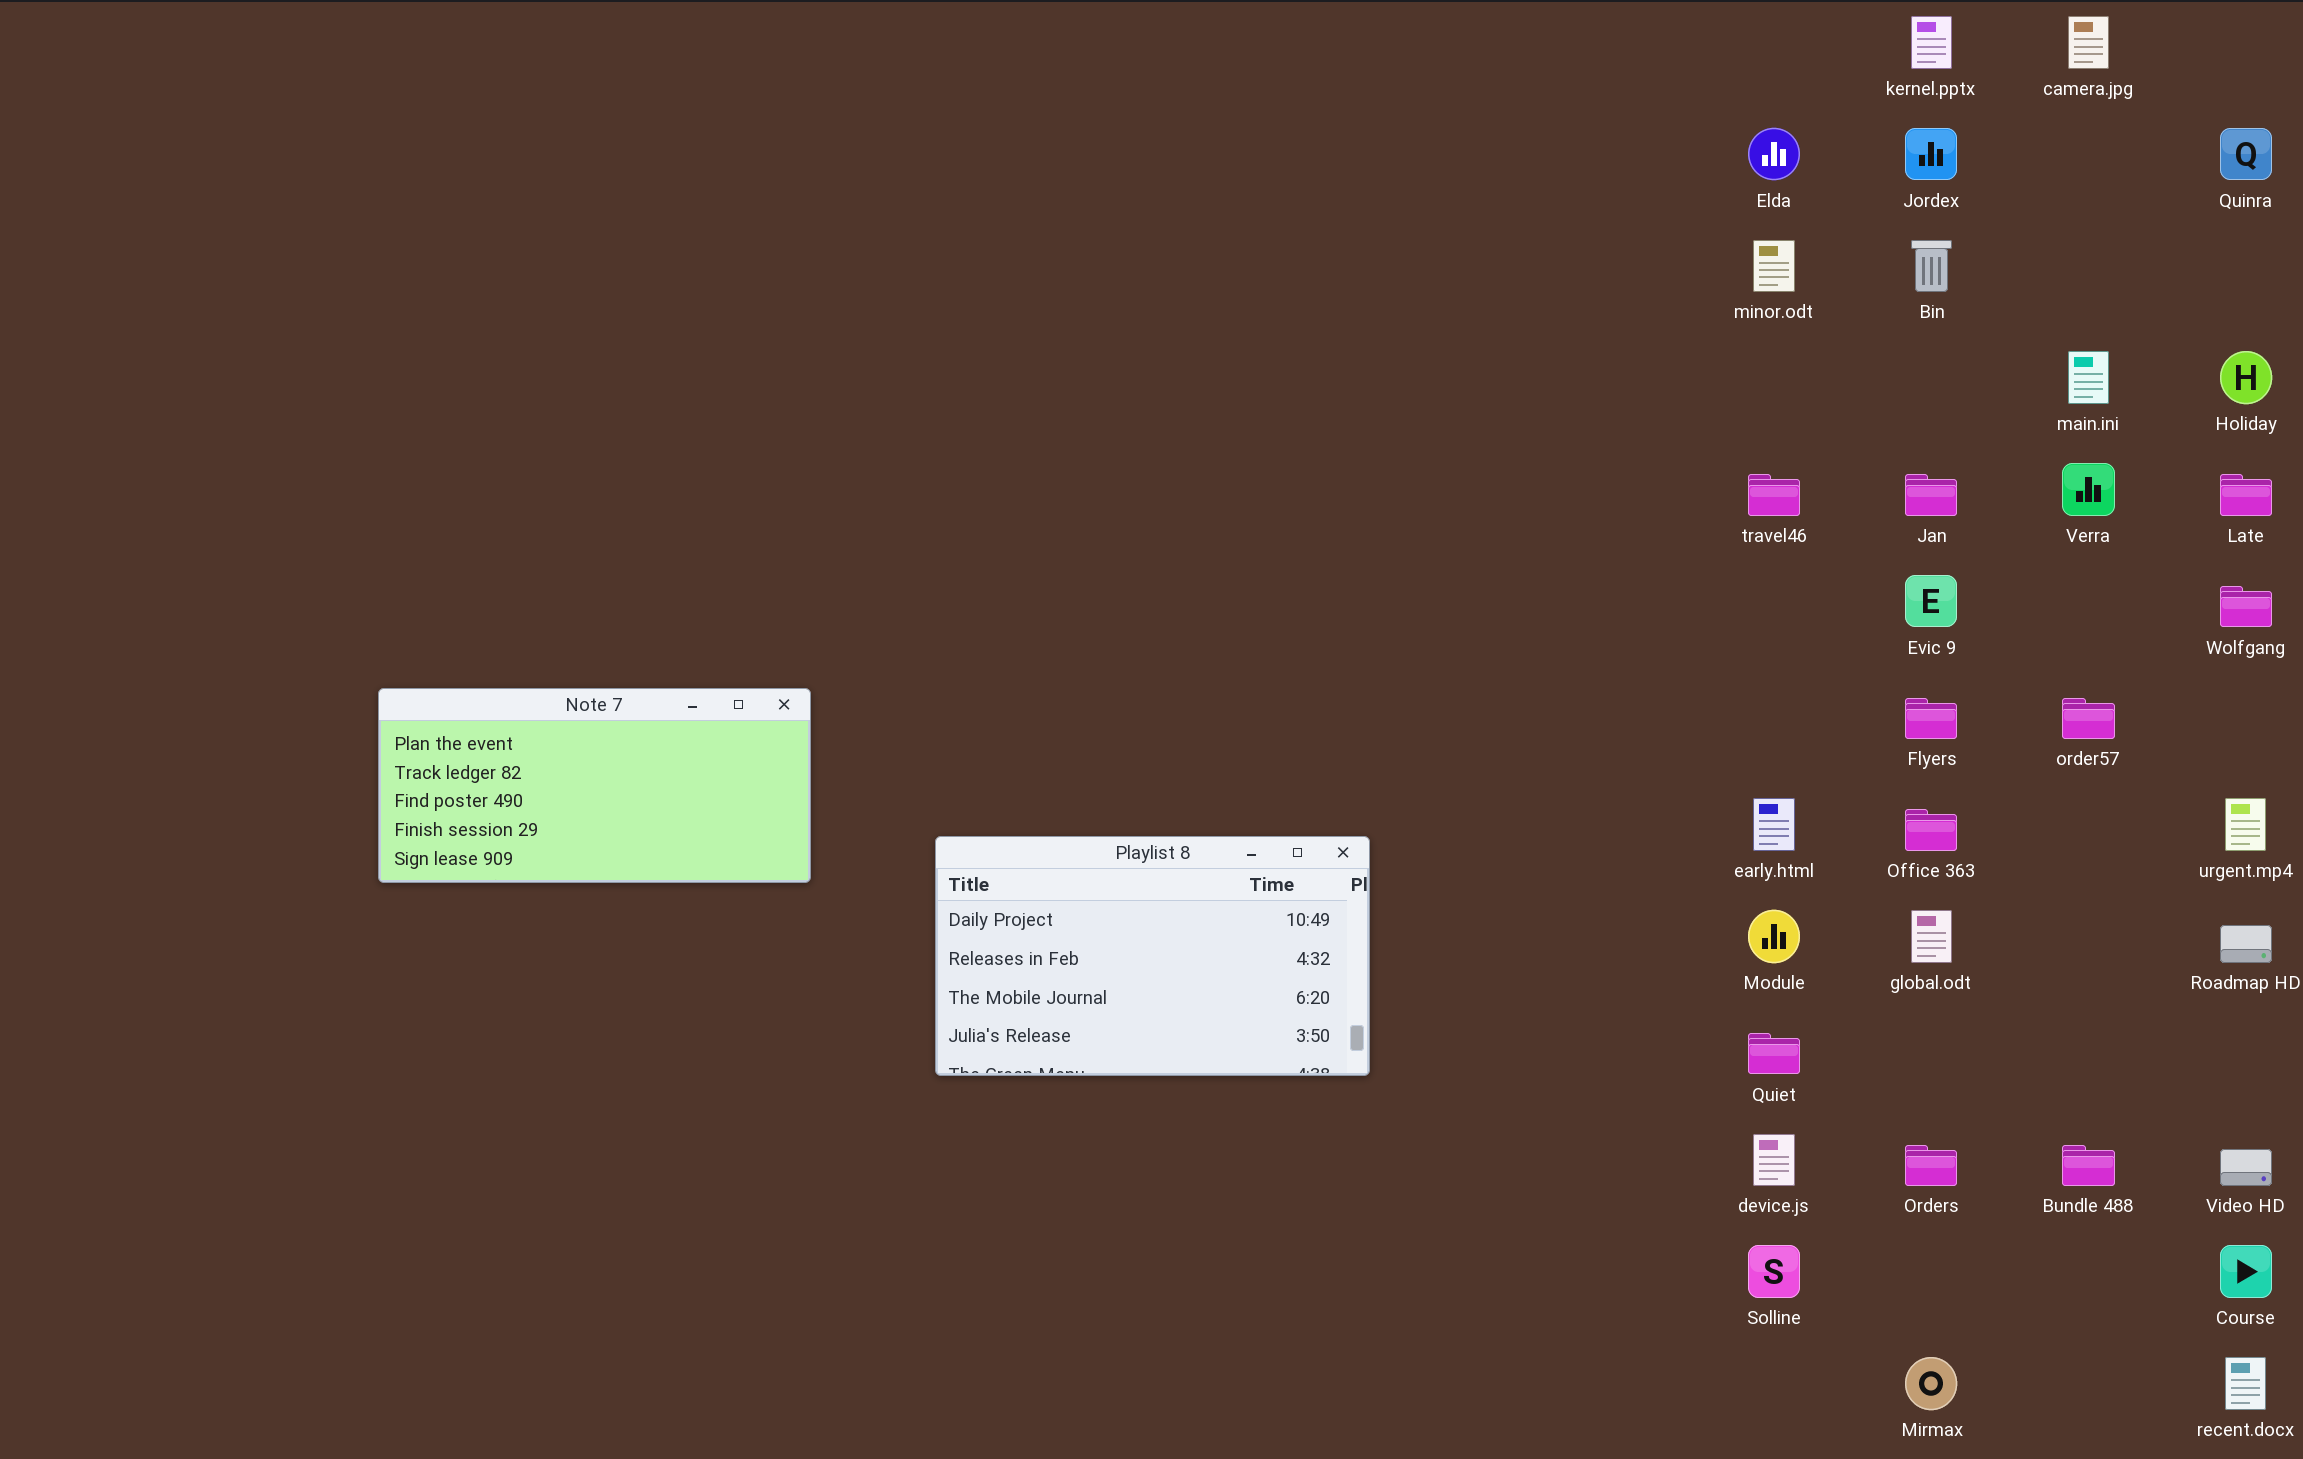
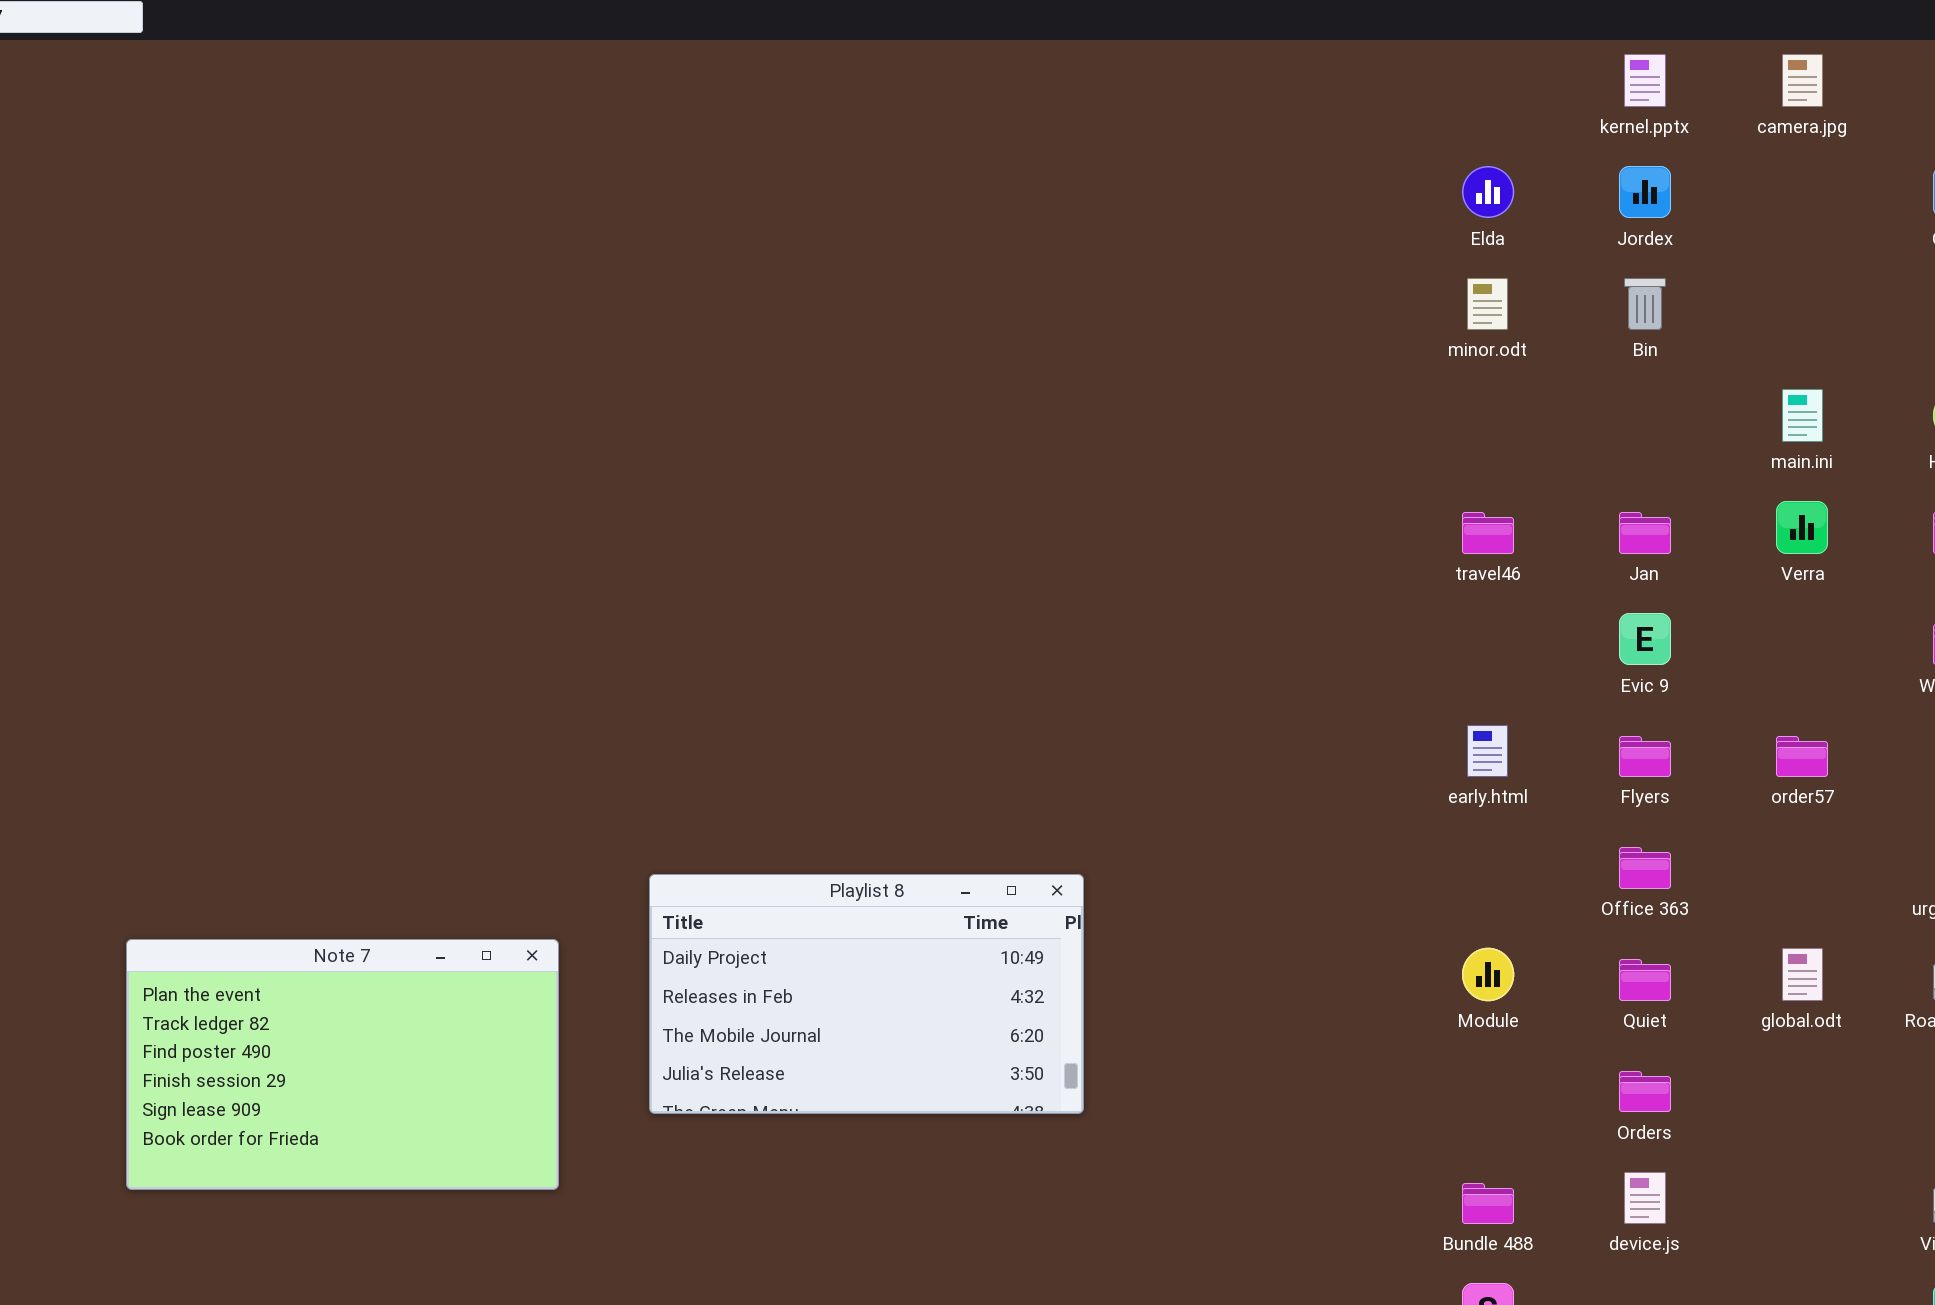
Note 7: [378,688,811,883] -> [126,939,559,1190], moved, resized
early.html: [1753,798,1795,851] -> [1467,725,1508,777], moved
global.odt: [1911,910,1952,963] -> [1782,948,1823,1001], moved
Quiet: [1748,1033,1800,1074] -> [1619,959,1671,1001], moved
device.js: [1753,1134,1795,1186] -> [1624,1172,1666,1224], moved
Orders: [1905,1145,1957,1186] -> [1619,1071,1671,1112], moved
Bundle 488: [2062,1145,2115,1186] -> [1462,1183,1514,1224], moved

